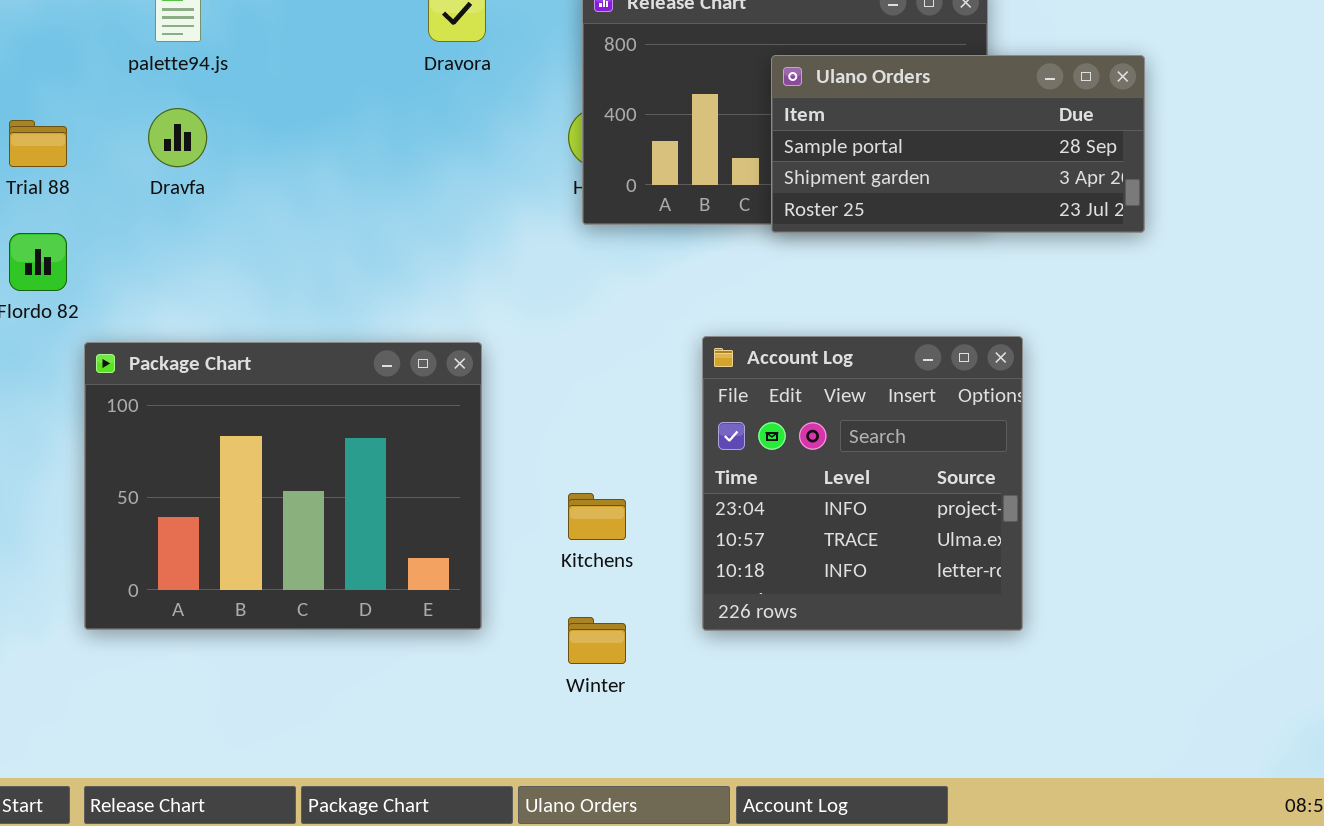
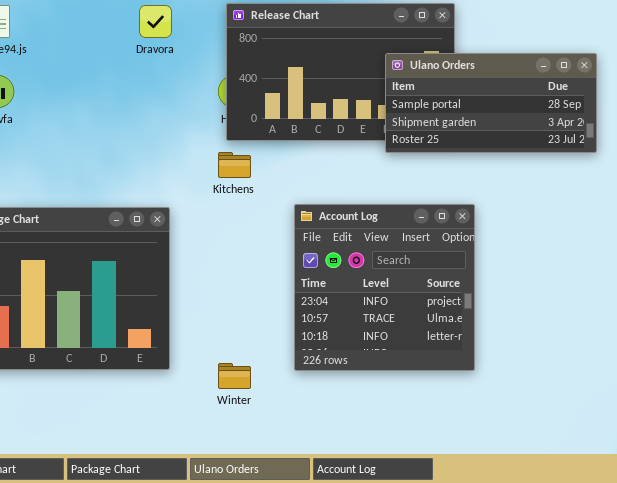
Ulano Orders: [771,55,1145,233] -> [385,53,597,153], moved
Kitchens: [568,493,626,540] -> [218,152,251,178], moved

